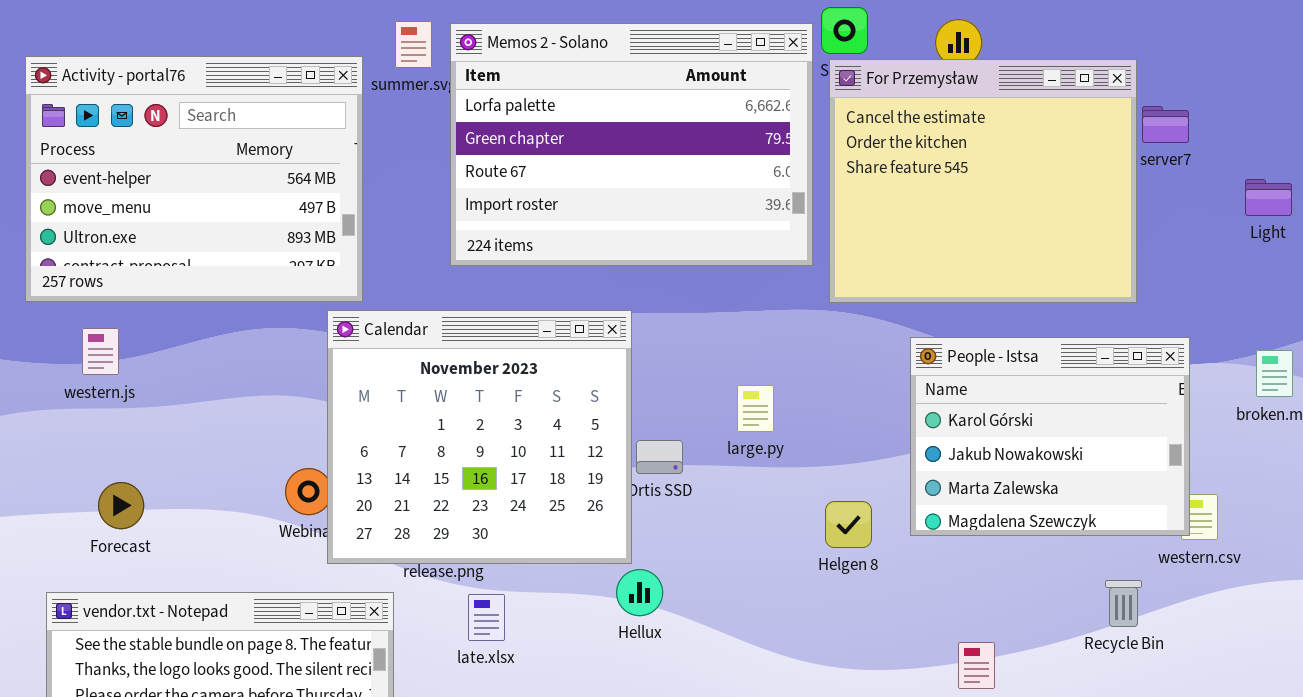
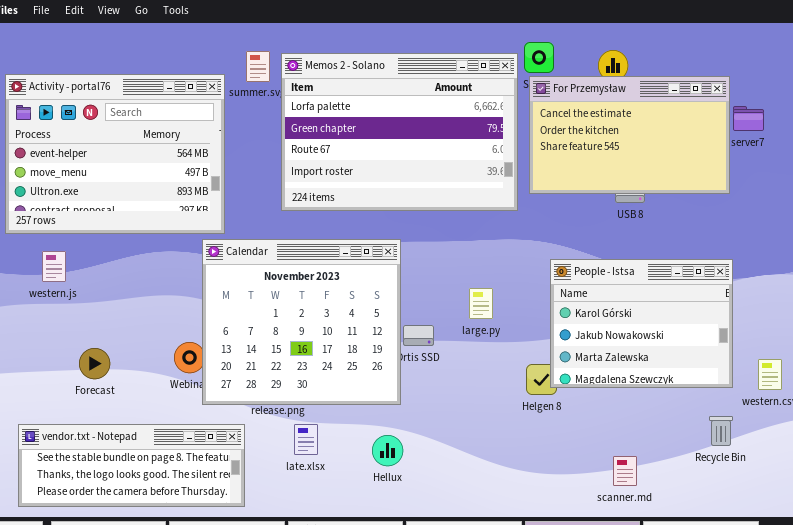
For Przemysław: [829,59,1137,303] -> [529,76,730,194], resized
People - Istsa: [910,337,1190,536] -> [550,259,733,388], moved
Forecast: [98,482,144,529] -> [79,348,110,379], moved
Hellux: [616,569,663,616] -> [372,435,403,466], moved

